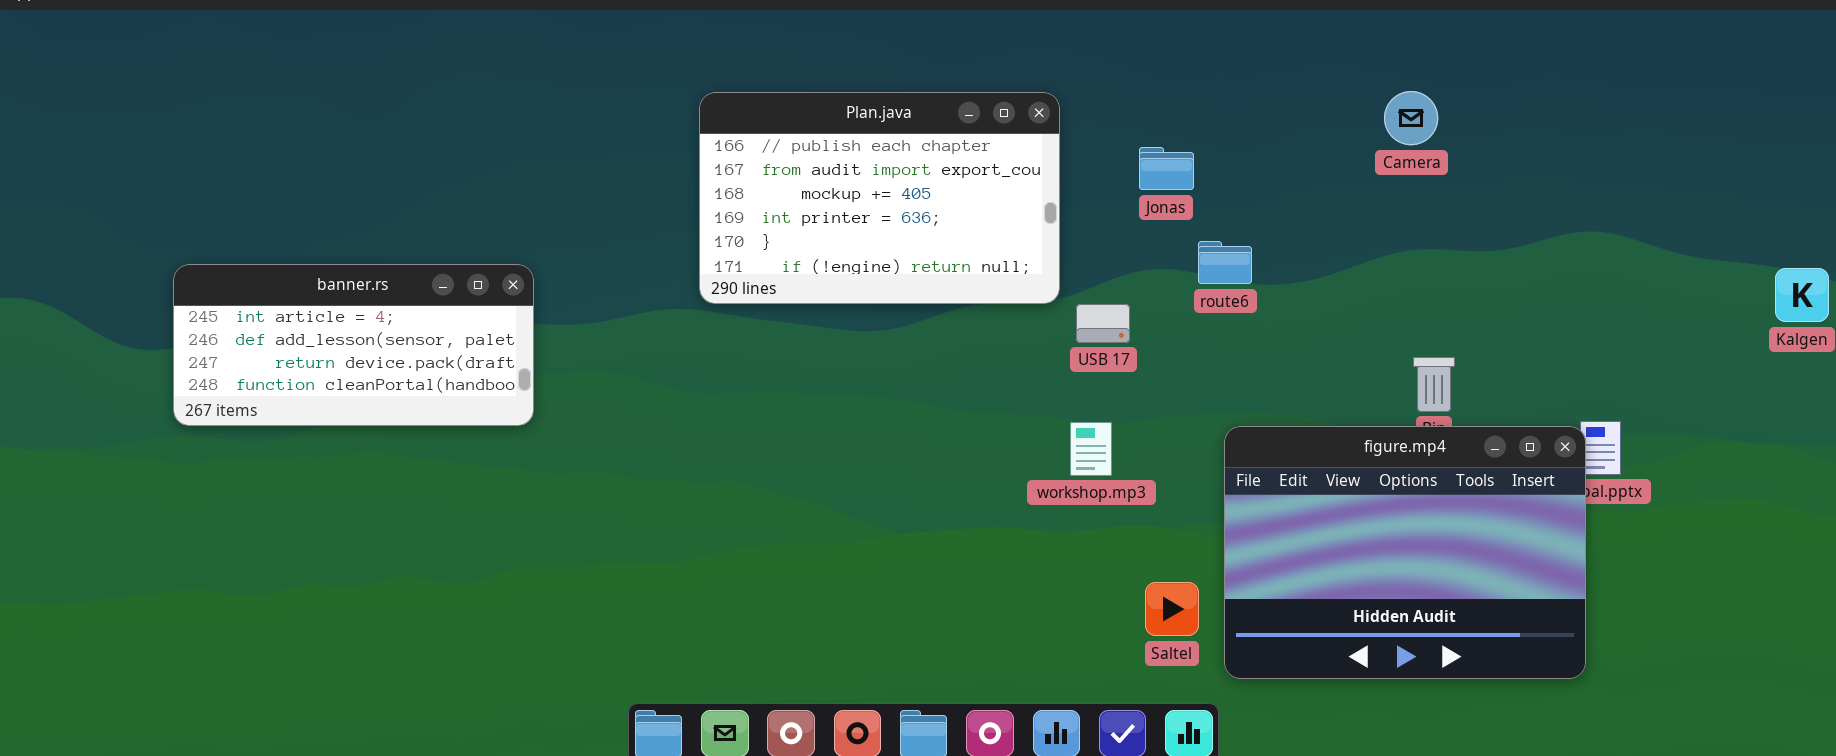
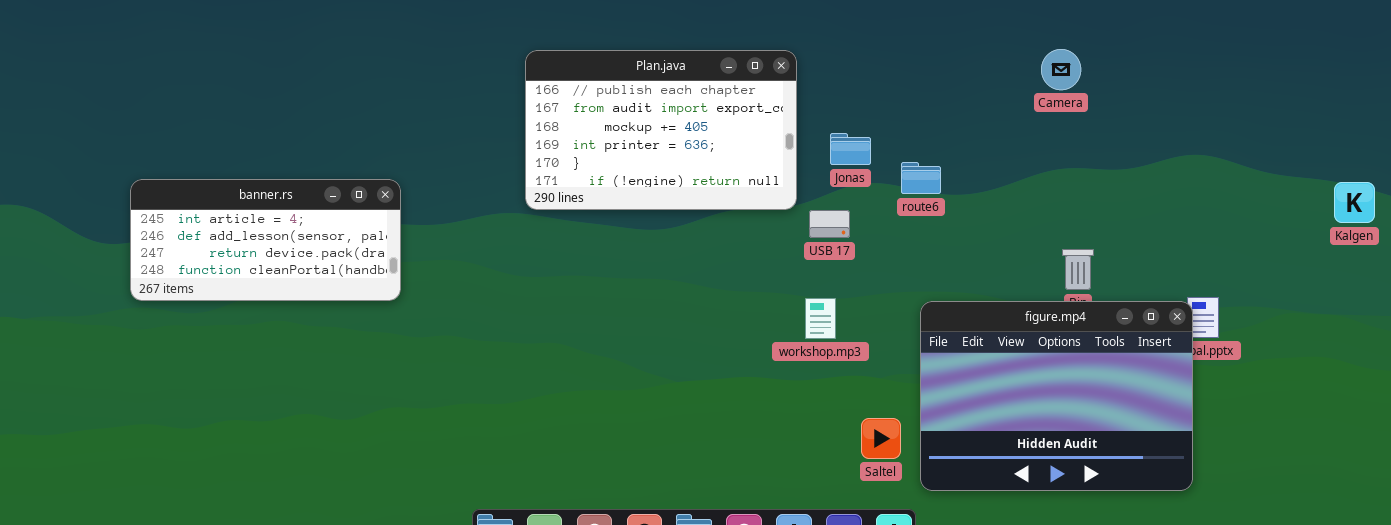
Jonas: [1139,147,1194,190] -> [830,133,871,165], moved

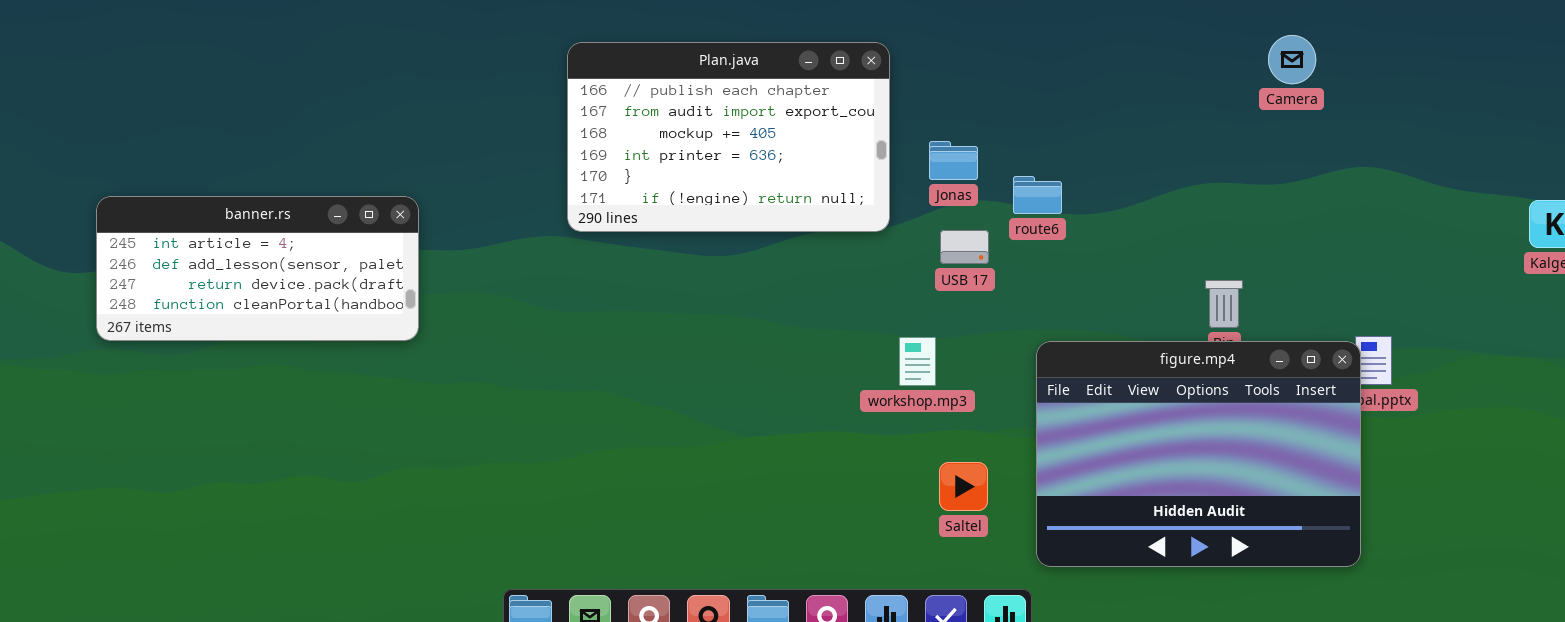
Camera: [1041,49,1081,90] -> [1268,35,1316,84], moved
USB 17: [809,210,850,238] -> [940,230,989,264], moved
Saltel: [861,418,901,459] -> [939,462,988,511], moved

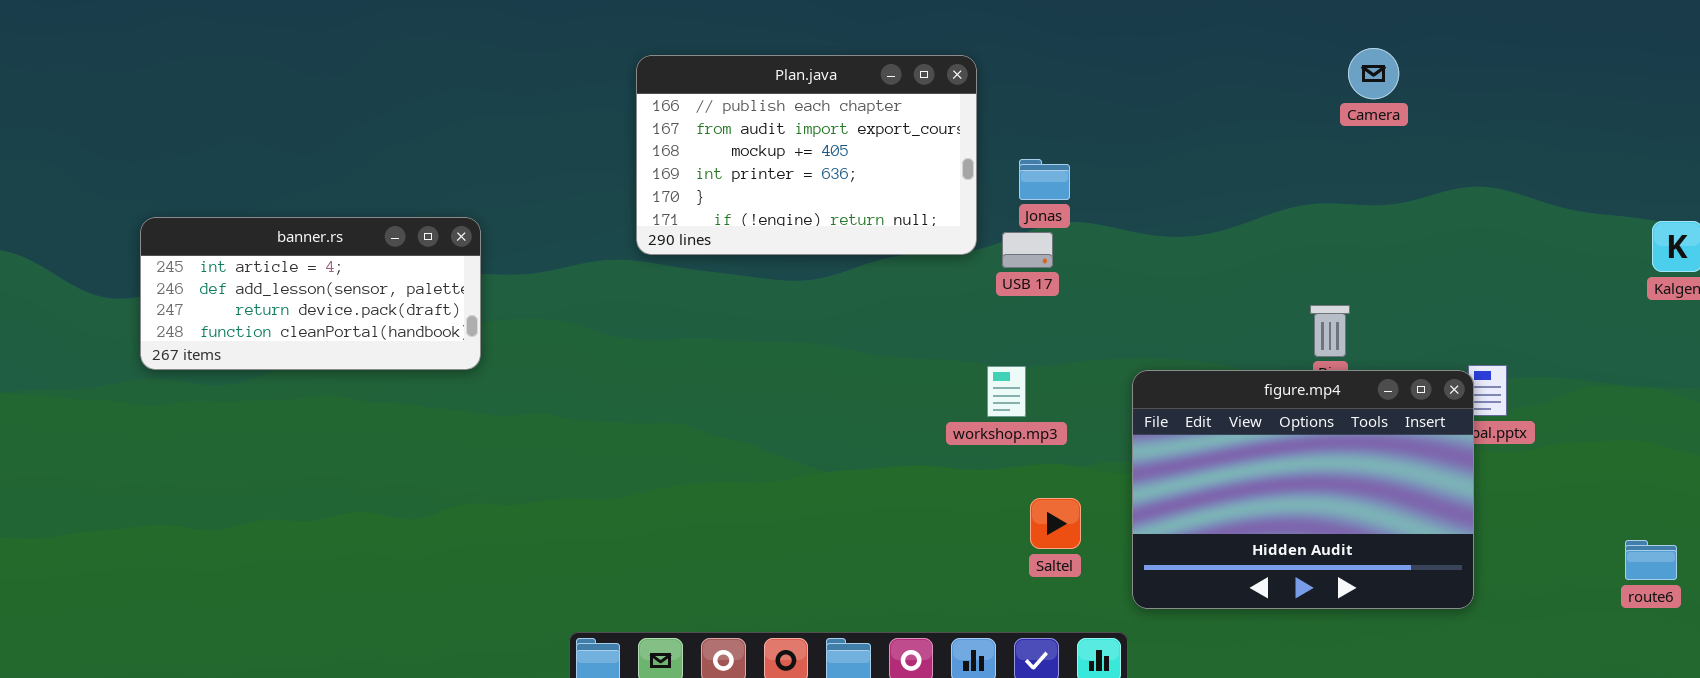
Camera: [1268,35,1316,84] -> [1348,48,1399,99], moved
route6: [1013,176,1062,214] -> [1625,540,1677,580], moved
USB 17: [940,230,989,264] -> [1002,232,1053,268], moved

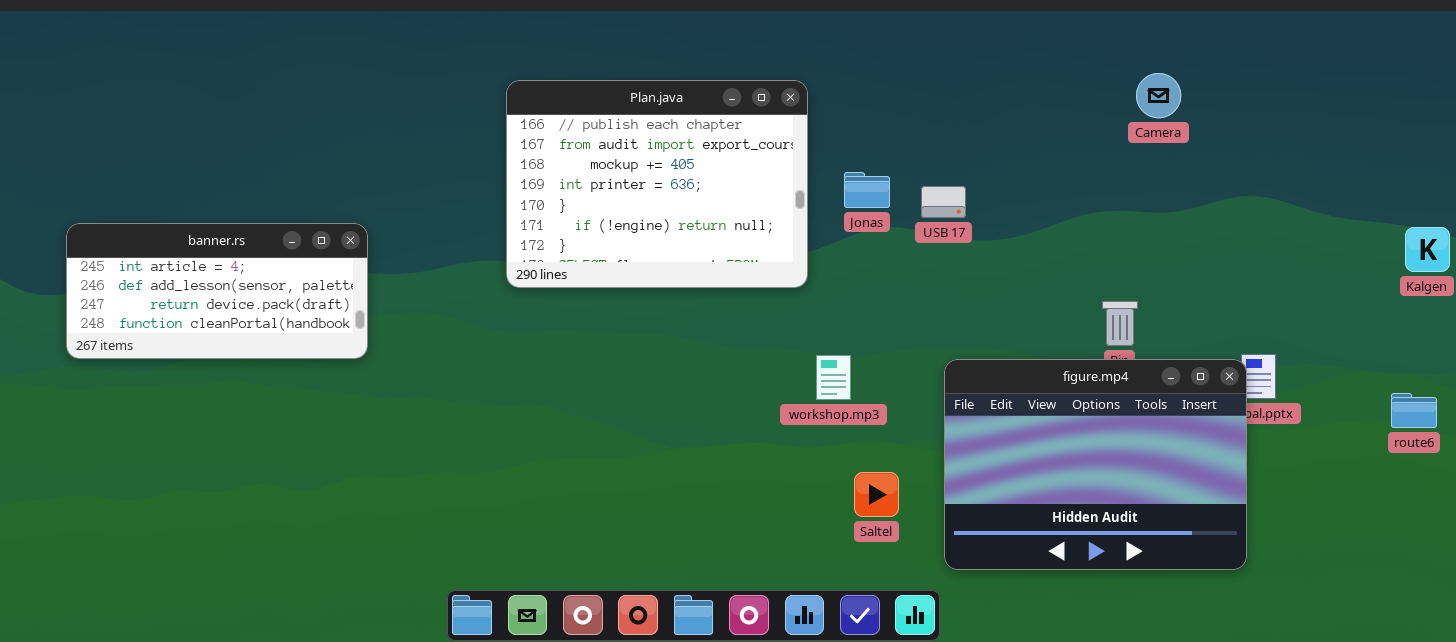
Plan.java: [636,55,977,255] -> [506,80,808,288], resized
USB 17: [1002,232,1053,268] -> [921,186,966,218], moved
route6: [1625,540,1677,580] -> [1391,393,1437,428], moved

